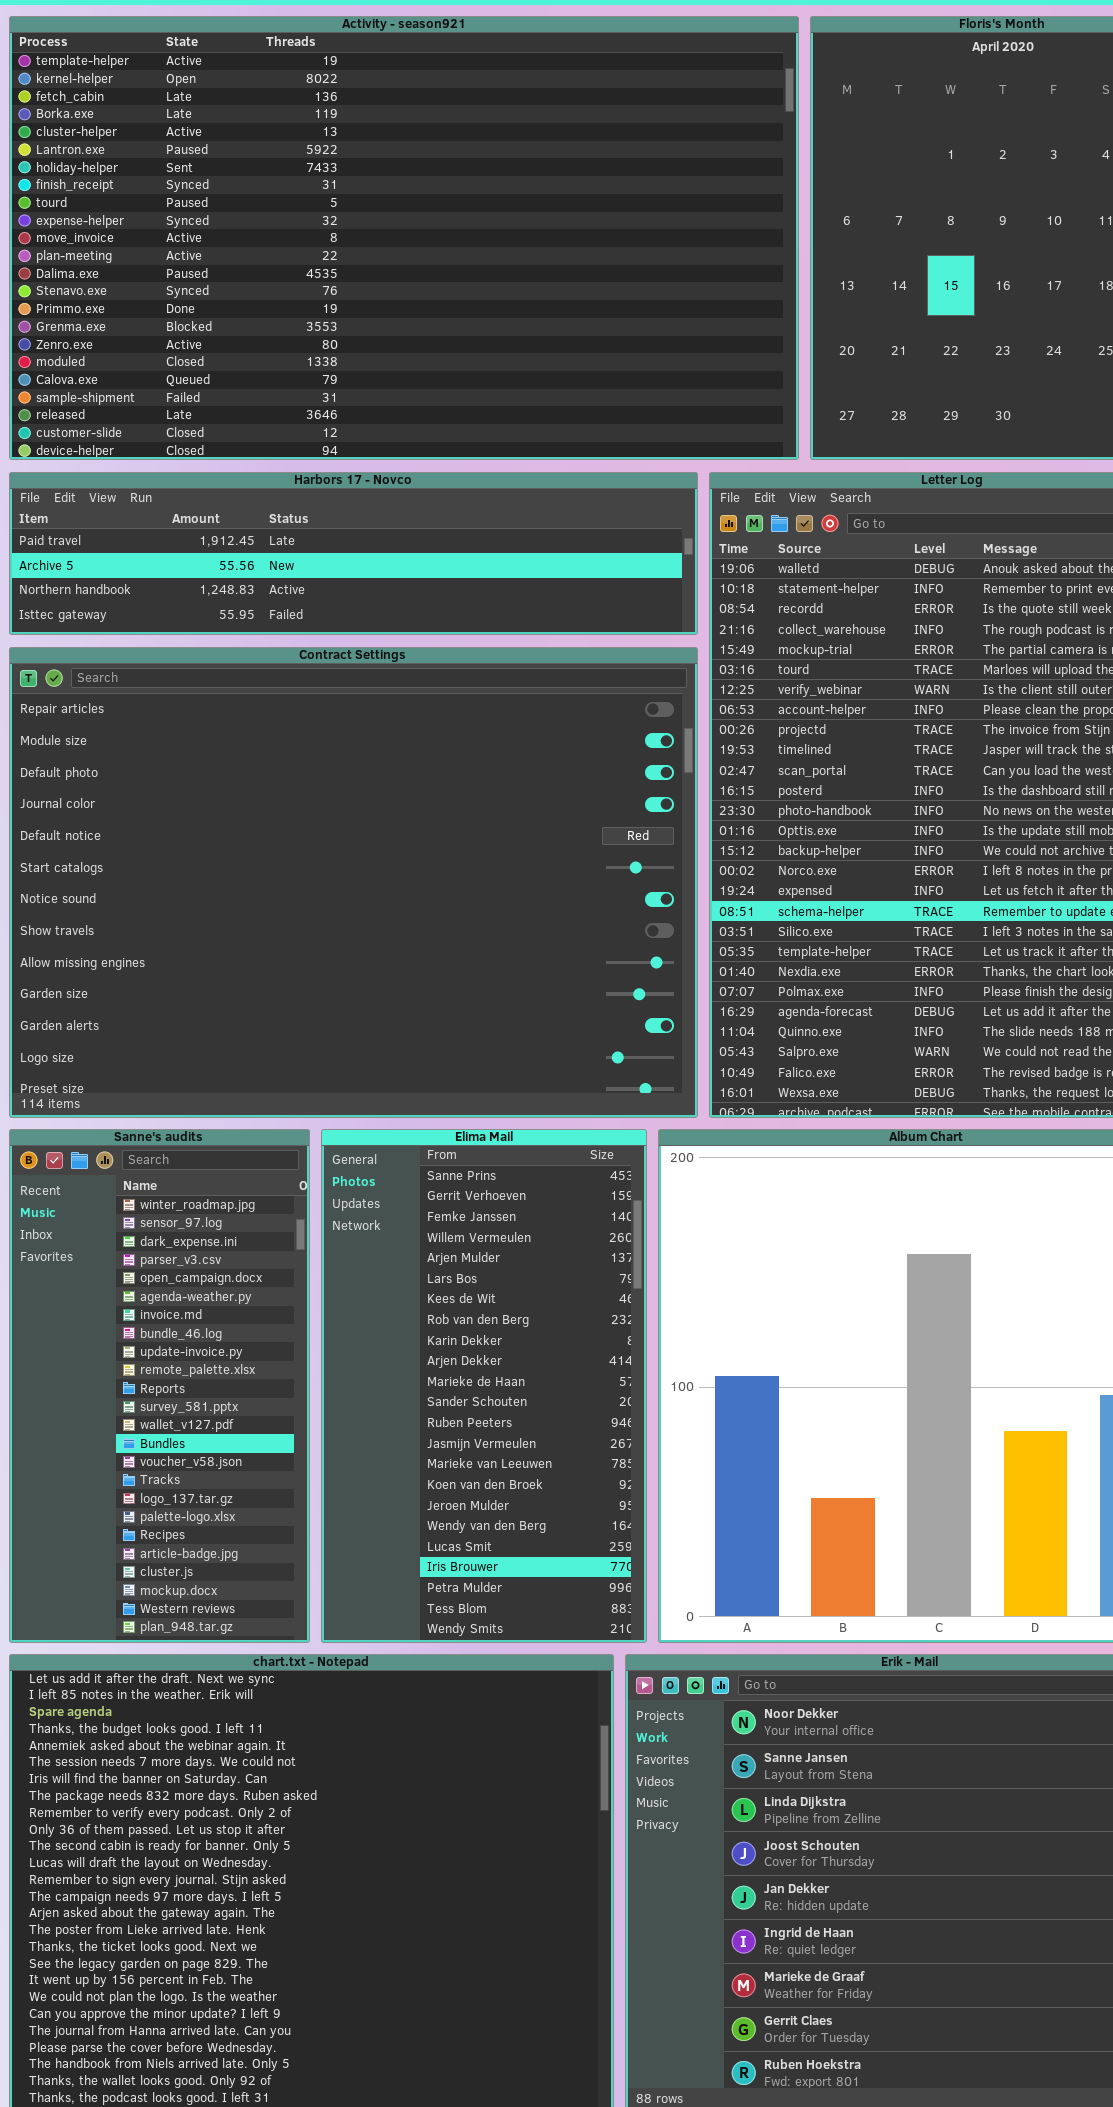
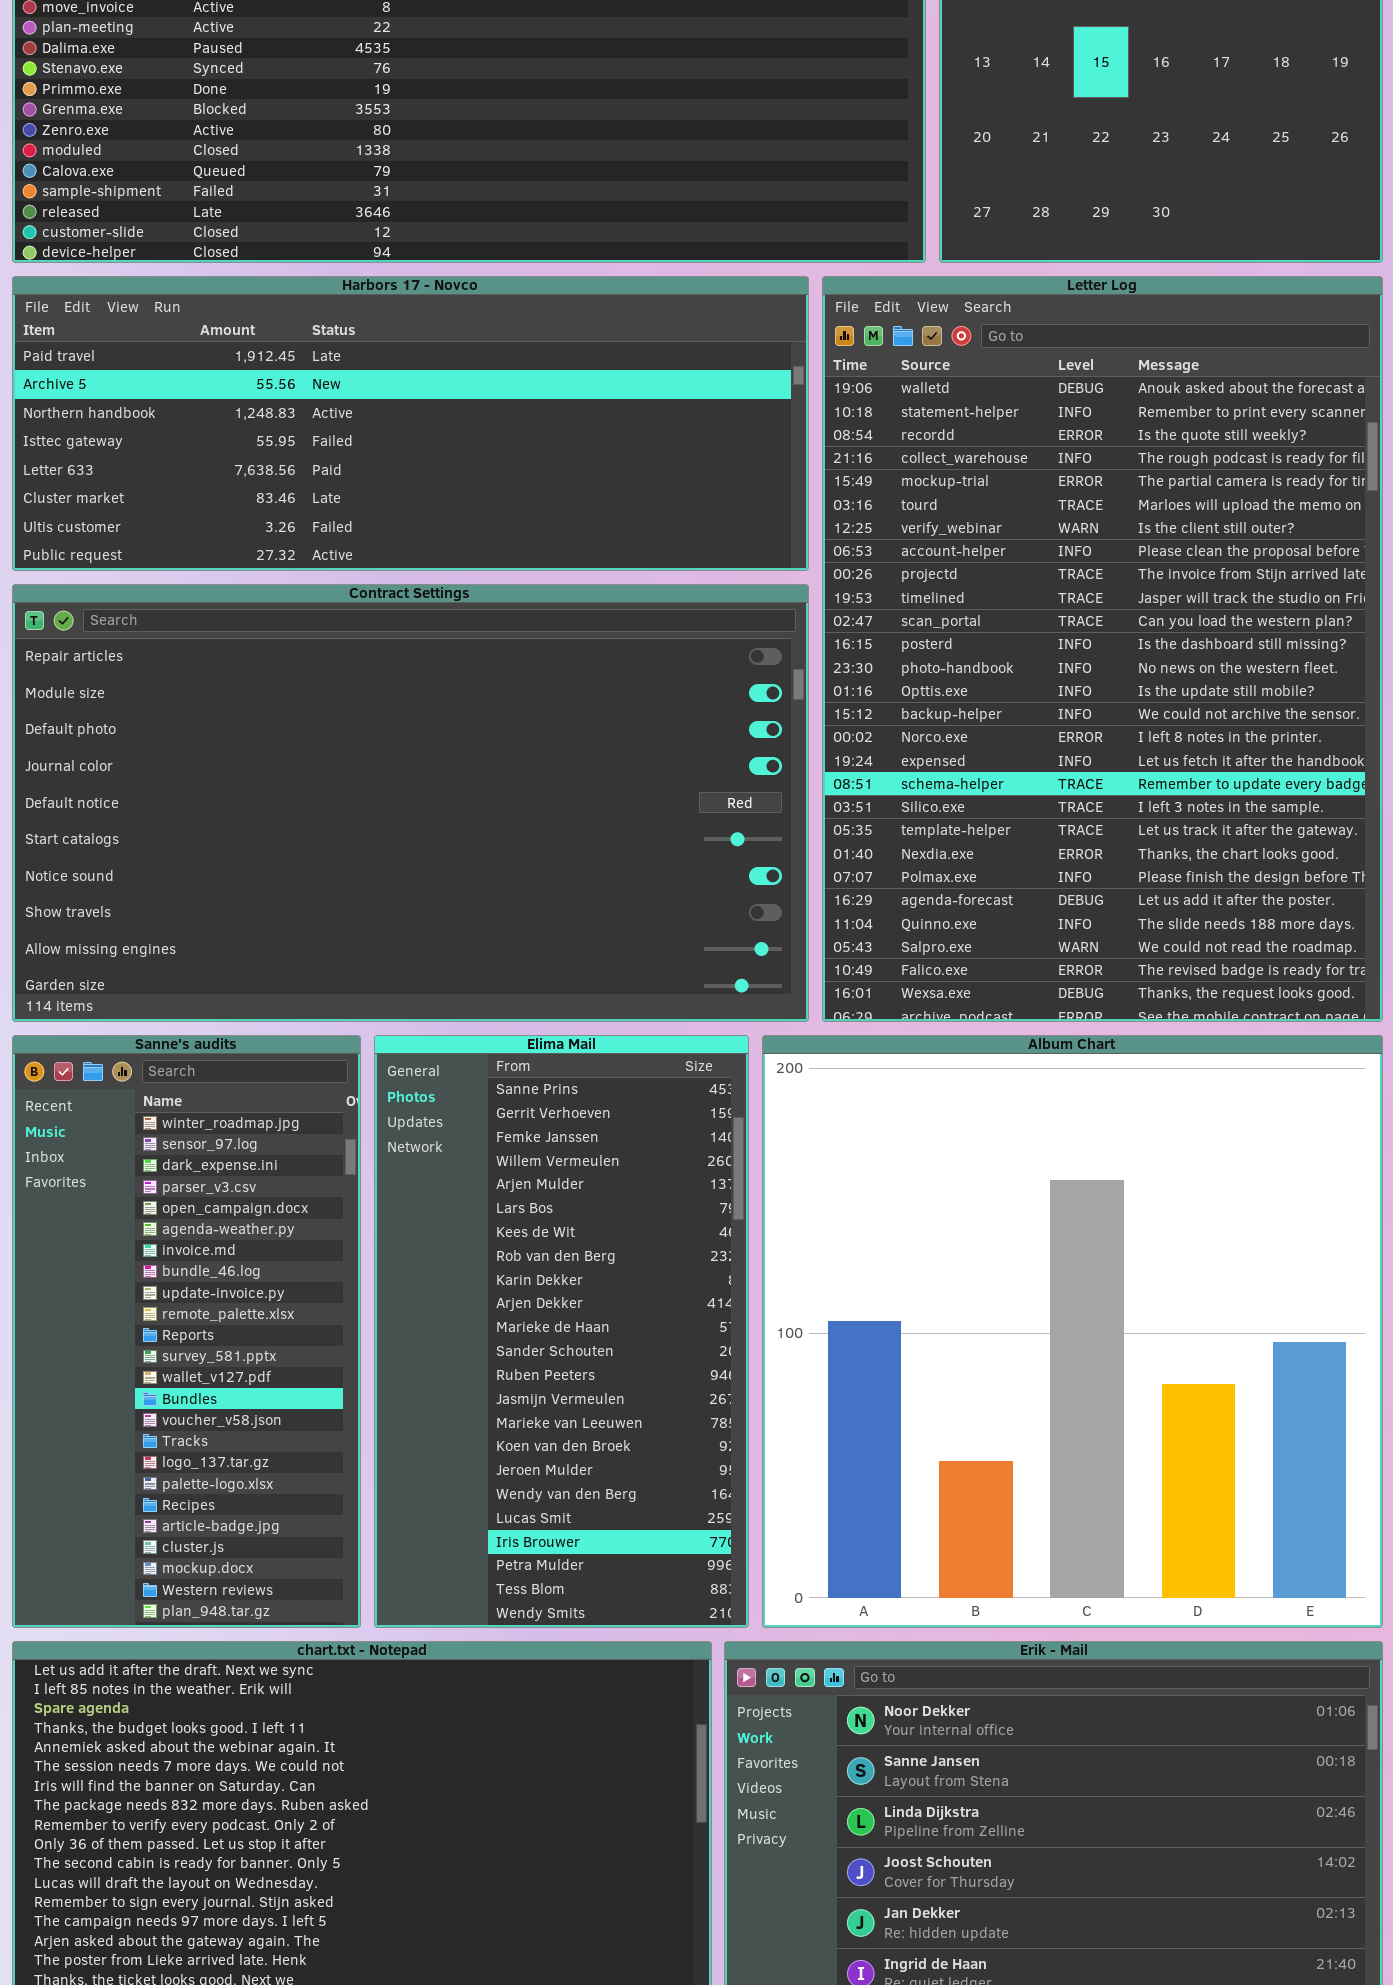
Harbors 17 - Novco: [9,472,698,635] -> [12,276,809,571], resized
Contract Settings: [9,647,698,1118] -> [12,584,809,1022], resized

